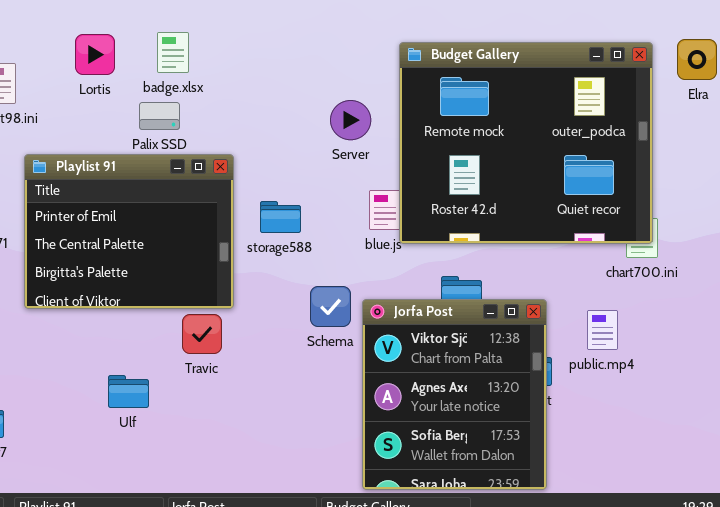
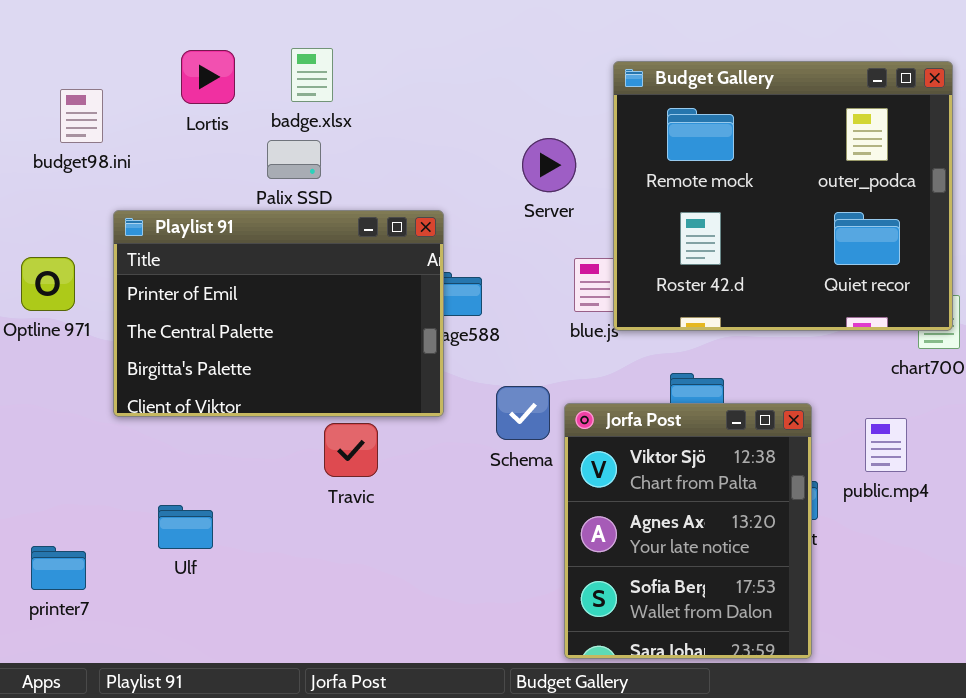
Playlist 91: [24,154,234,309] -> [113,210,444,417], resized
Ulf: [108,375,149,408] -> [158,505,213,549], moved

